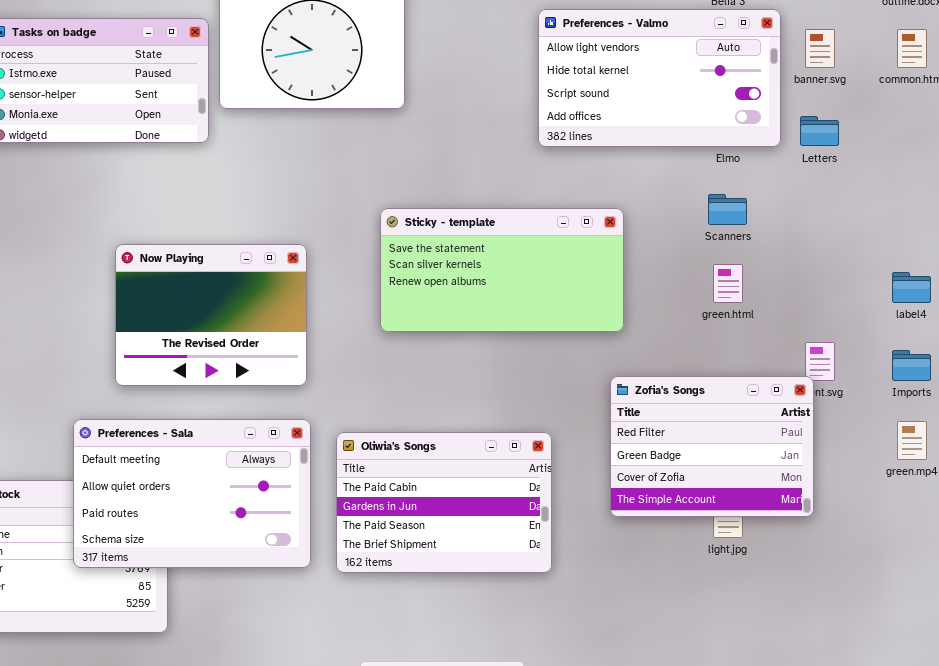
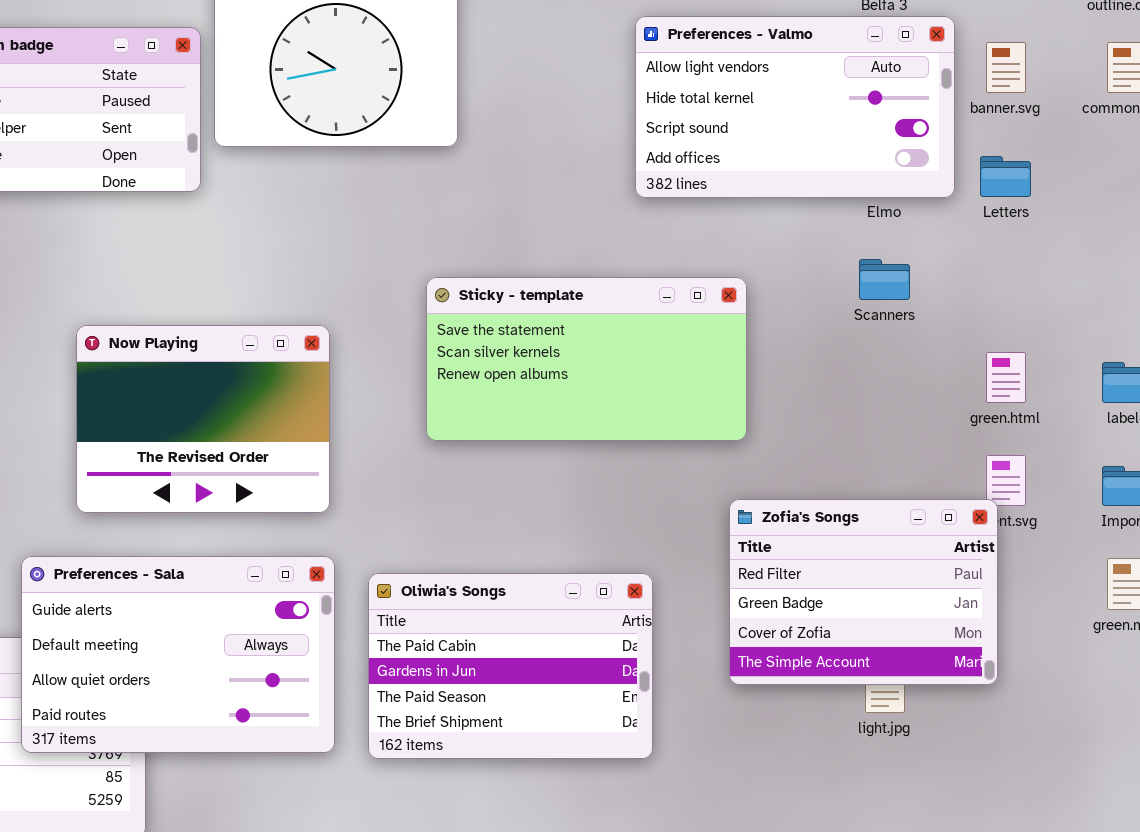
green.html: [713,264,743,303] -> [986,352,1026,403], moved
Preferences - Sala: [73,419,311,568] -> [21,556,335,753], scrolled up 1 row

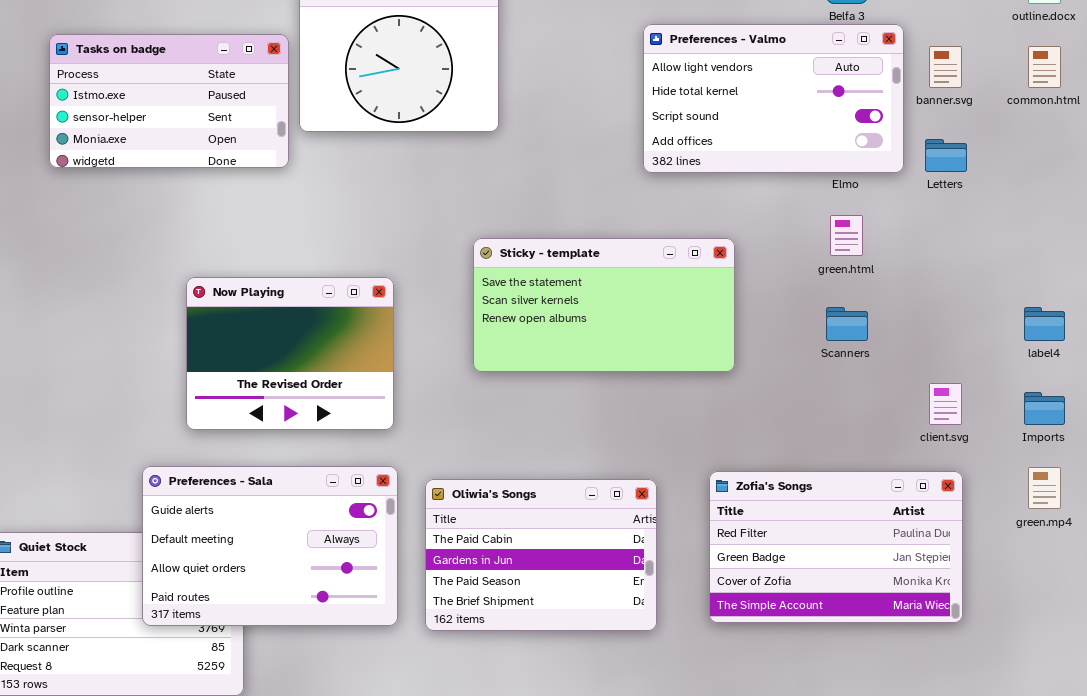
Scanners: [859,259,910,300] -> [826,307,868,341], moved
green.html: [986,352,1026,403] -> [830,215,863,256], moved
Zofia's Songs: [729,499,998,685] -> [709,471,963,623], moved, resized

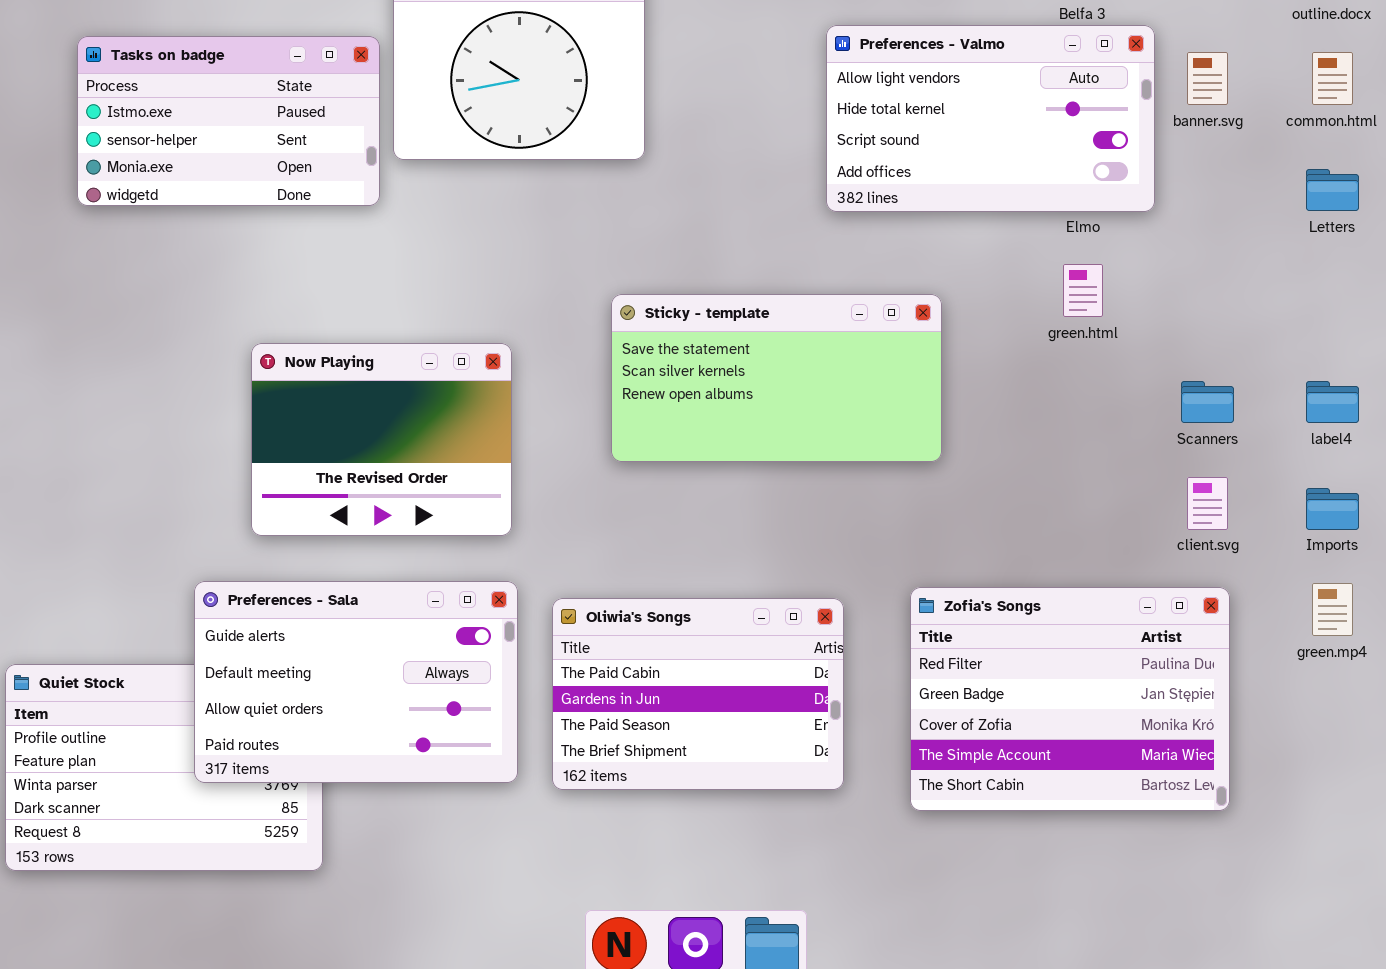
Letters: [925,139,967,172] -> [1306,169,1359,211], moved
Scanners: [826,307,868,341] -> [1181,381,1234,423], moved
Zofia's Songs: [709,471,963,623] -> [910,587,1230,811], resized

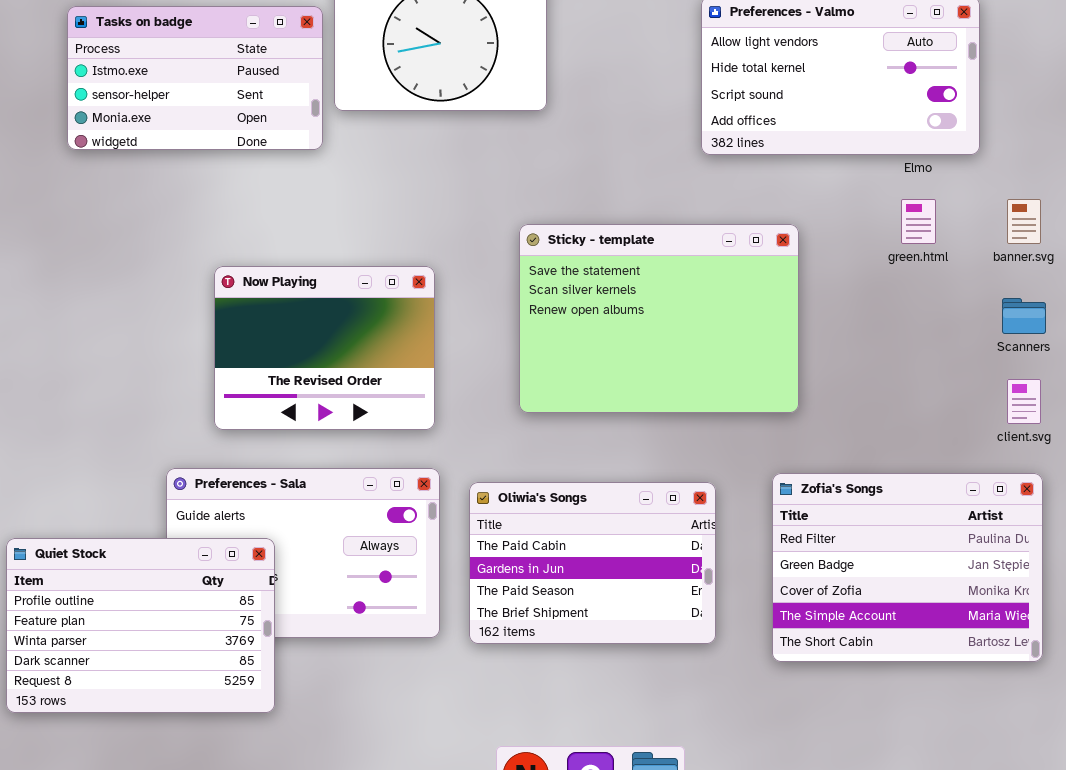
banner.svg: [1187,52,1228,105] -> [1007,199,1041,244], moved
Sticky - template: [611,294,942,462] -> [519,224,799,413], resized
Quiet Stock: [5,664,323,871] -> [6,538,275,713], raised

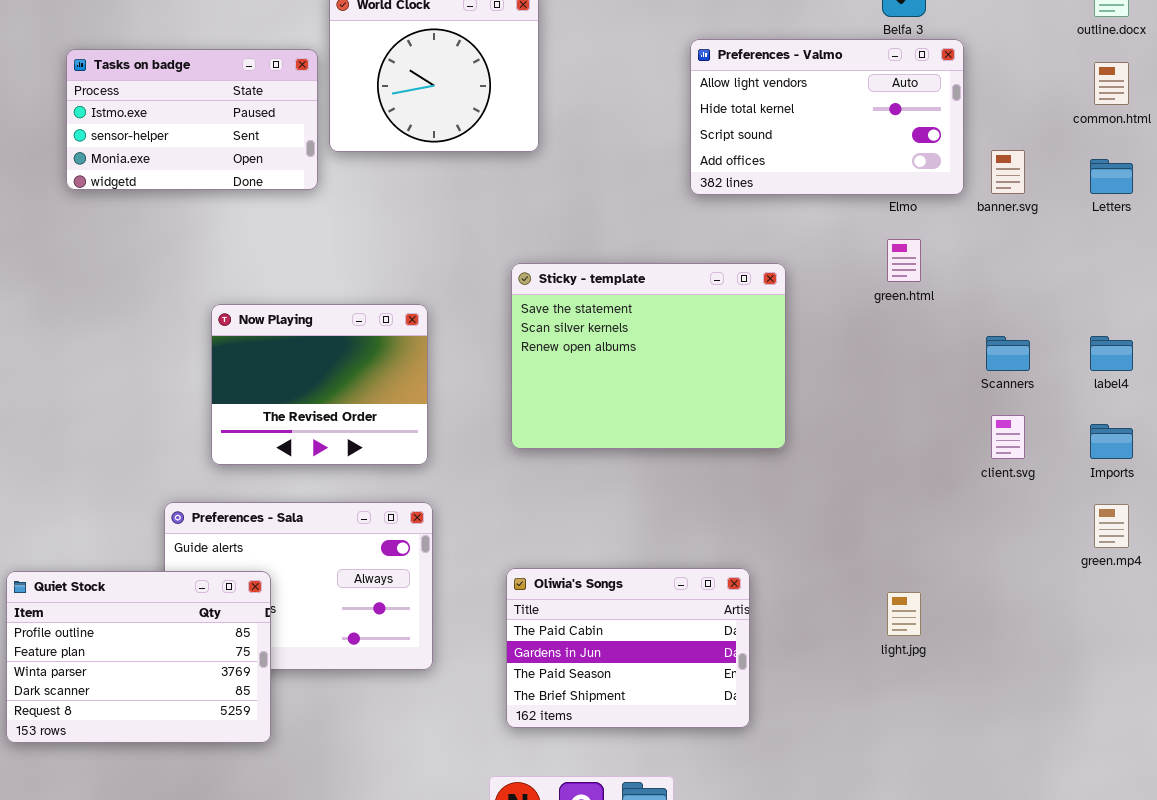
banner.svg: [1007,199,1041,244] -> [991,150,1025,194], moved
Zofia's Songs: [772,473,1043,662] -> none, closed
Oliwia's Songs: [469,482,716,644] -> [506,568,750,728], moved

